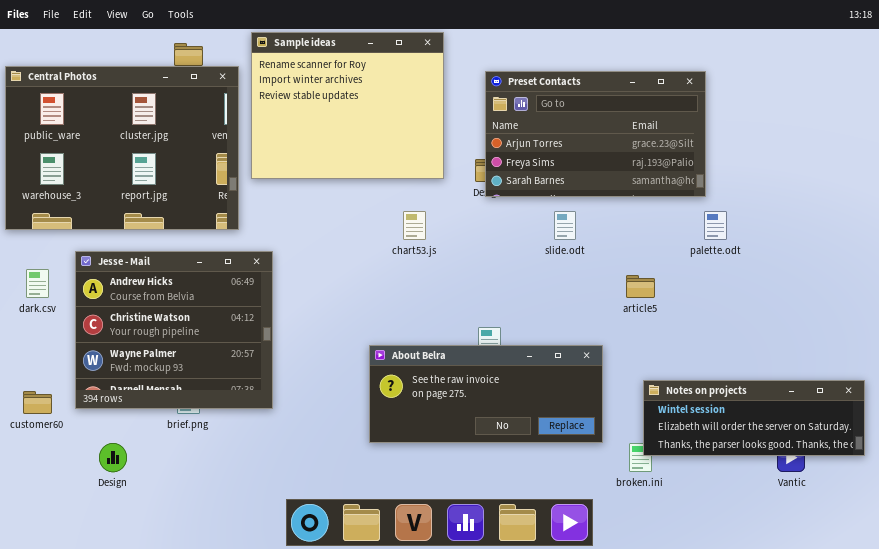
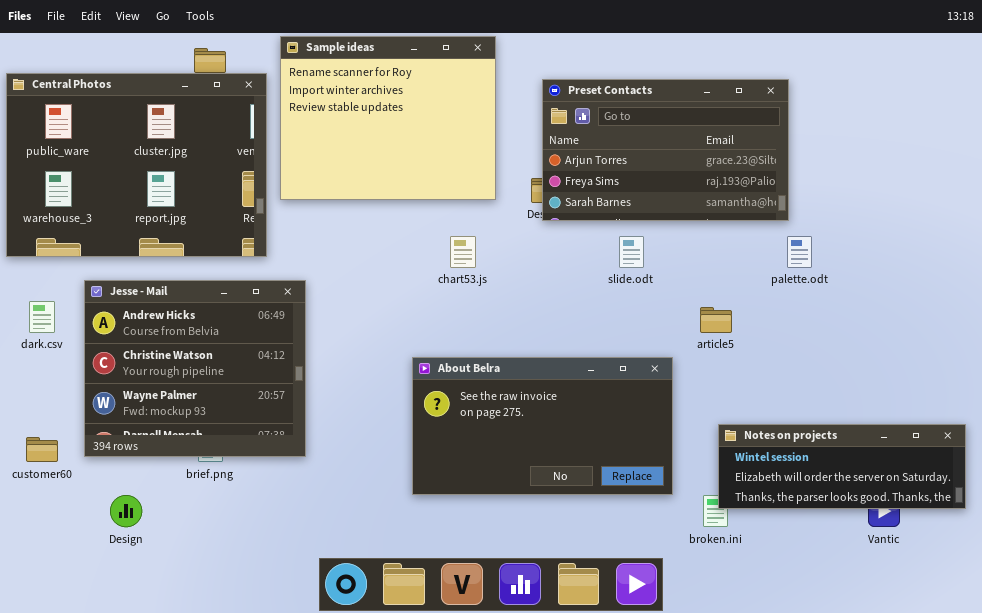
About Belra: [369,345,603,443] -> [412,357,673,495], resized

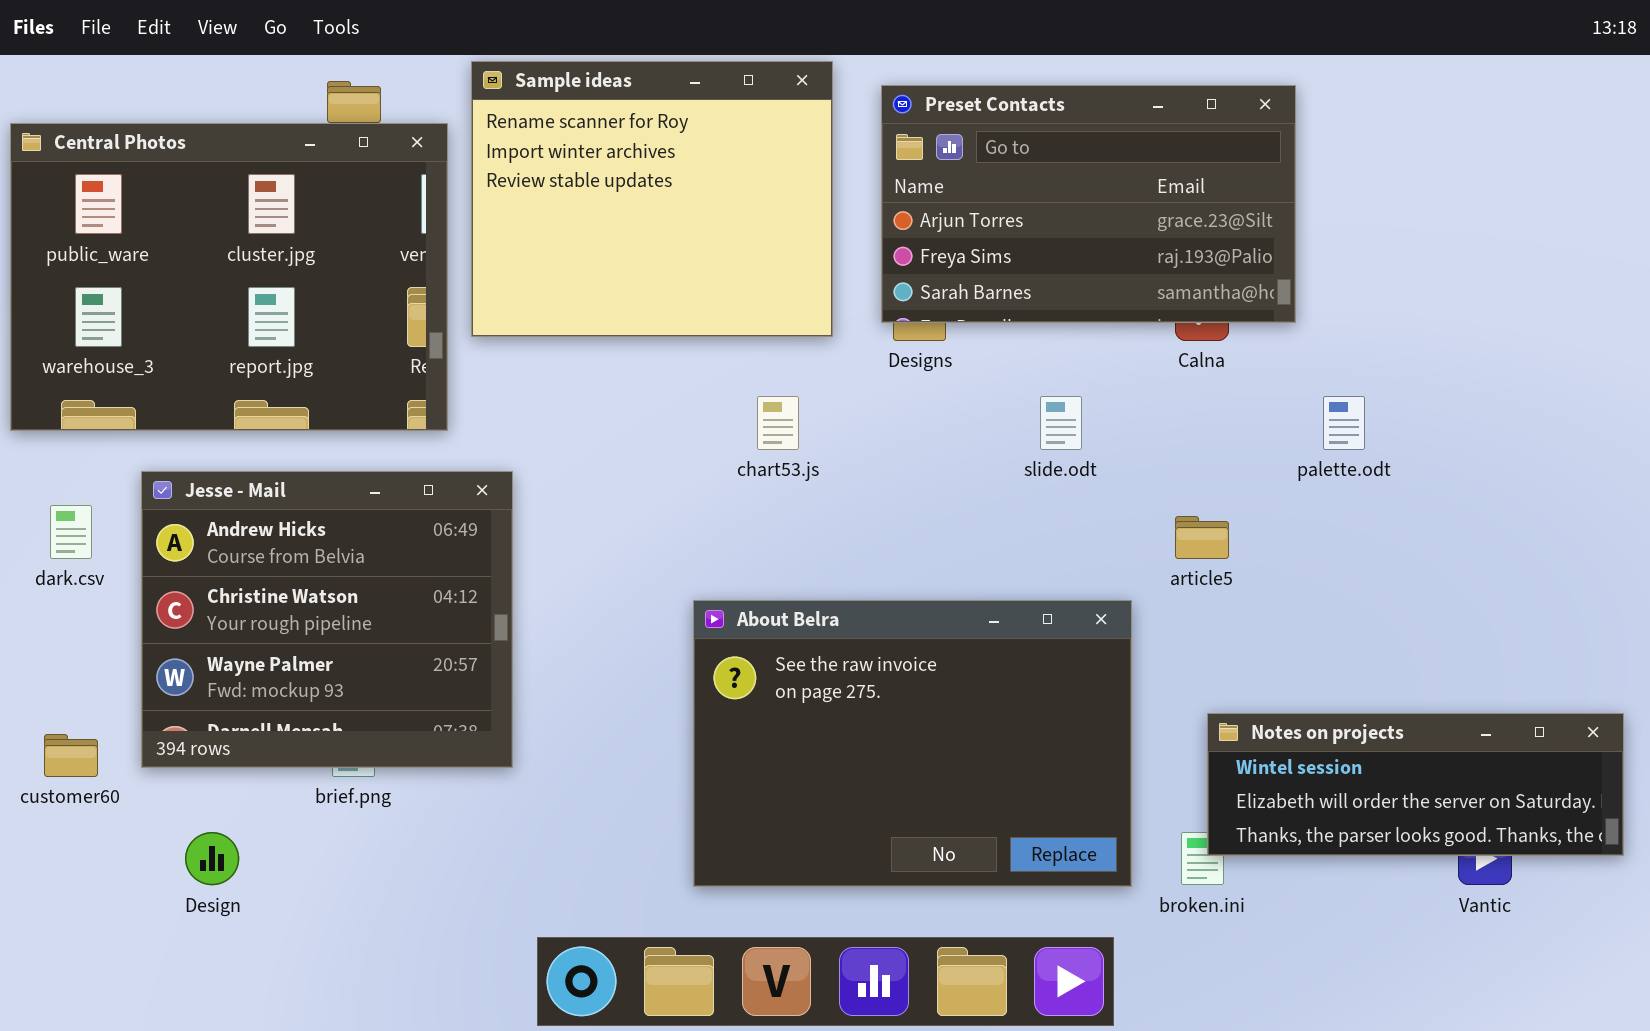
Preset Contacts: [542,79,789,221] -> [881,85,1296,323], moved
About Belra: [412,357,673,495] -> [693,600,1132,887], resized

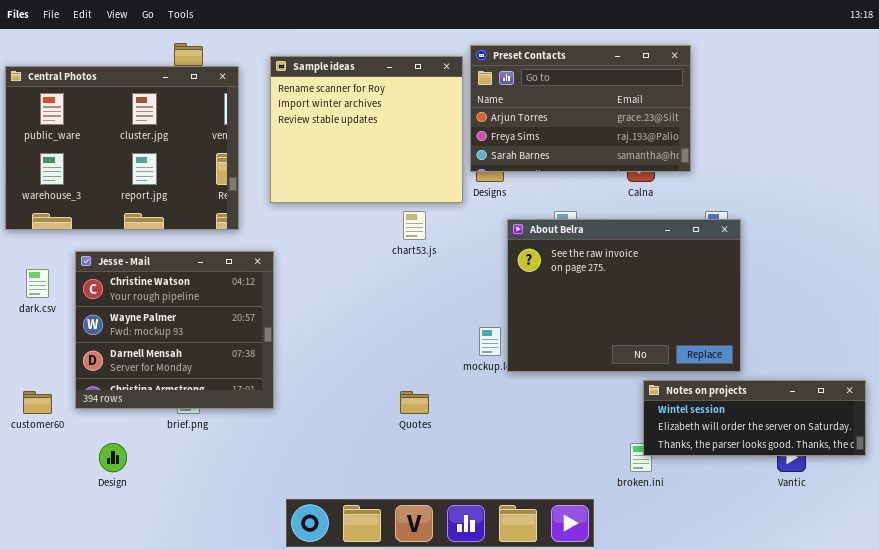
Sample ideas: [471,61,833,337] -> [270,56,463,203], moved
Jesse - Mail: [141,471,513,768] -> [75,251,274,409], scrolled down 1 row
About Belra: [693,600,1132,887] -> [507,219,741,372], moved

